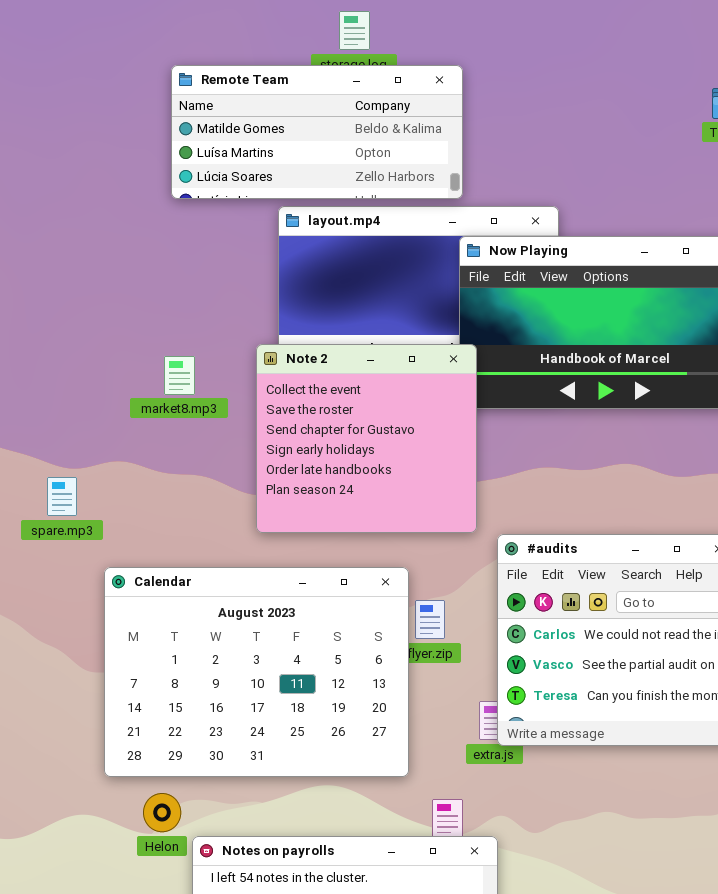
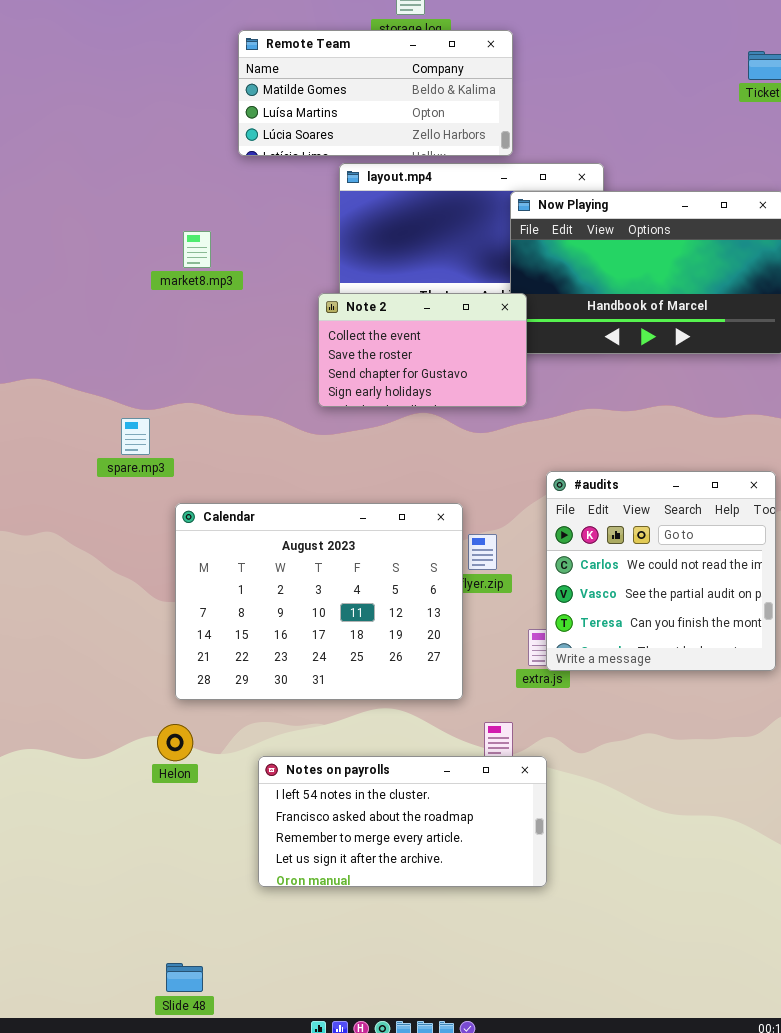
Note 2: [256,344,477,533] -> [318,293,527,407], resized
market8.mp3: [164,356,195,395] -> [183,231,211,268], moved
Helon: [143,793,181,832] -> [157,724,193,761], moved

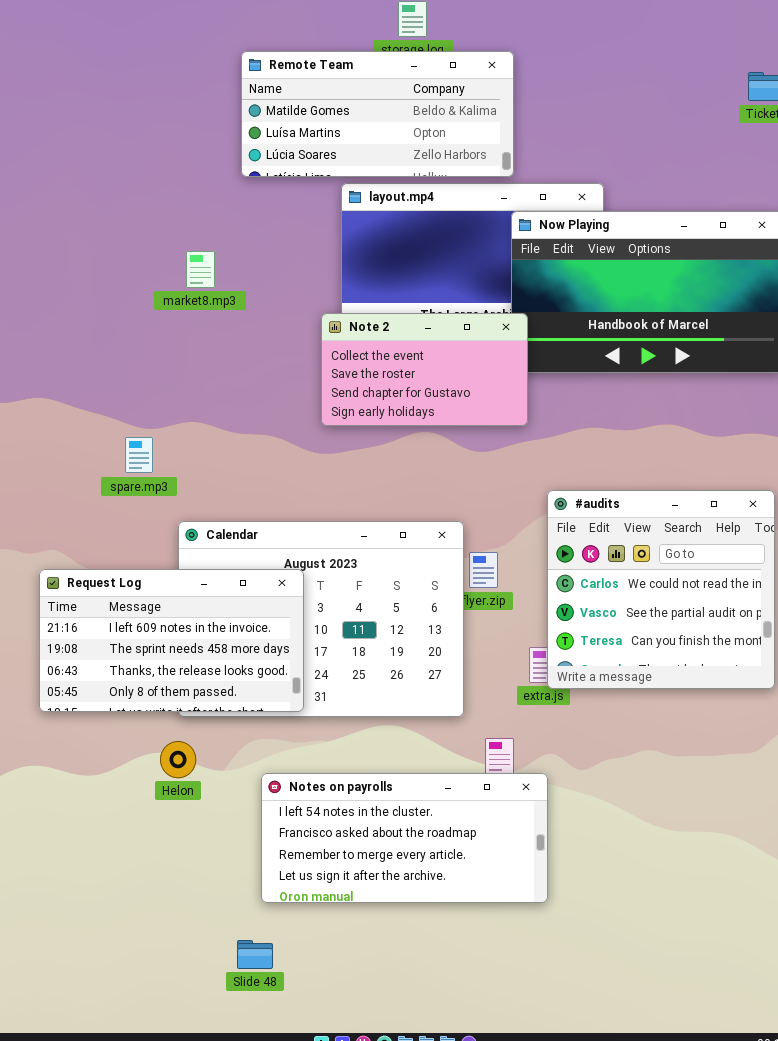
Request Log: none -> [39,569,304,712], opened
Slide 48: [166,963,203,992] -> [237,940,273,969], moved

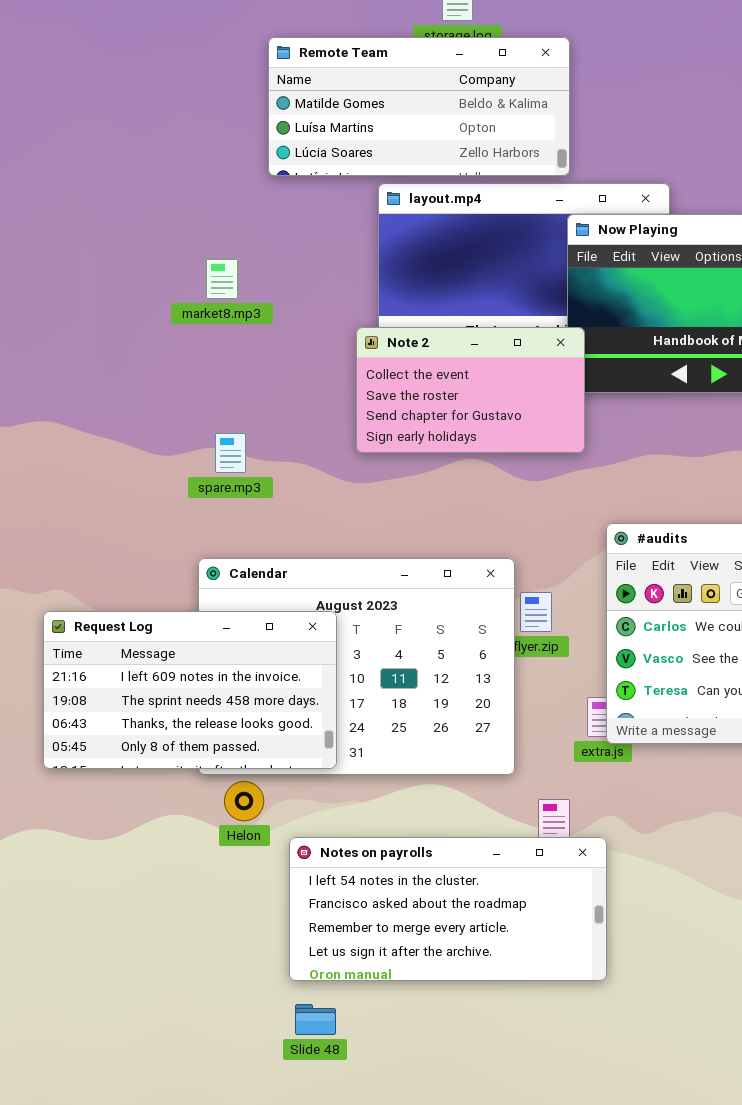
spare.mp3: [125,437,153,473] -> [215,433,246,473], moved
Helon: [160,741,196,778] -> [224,781,264,821], moved
Slide 48: [237,940,273,969] -> [295,1004,336,1035], moved

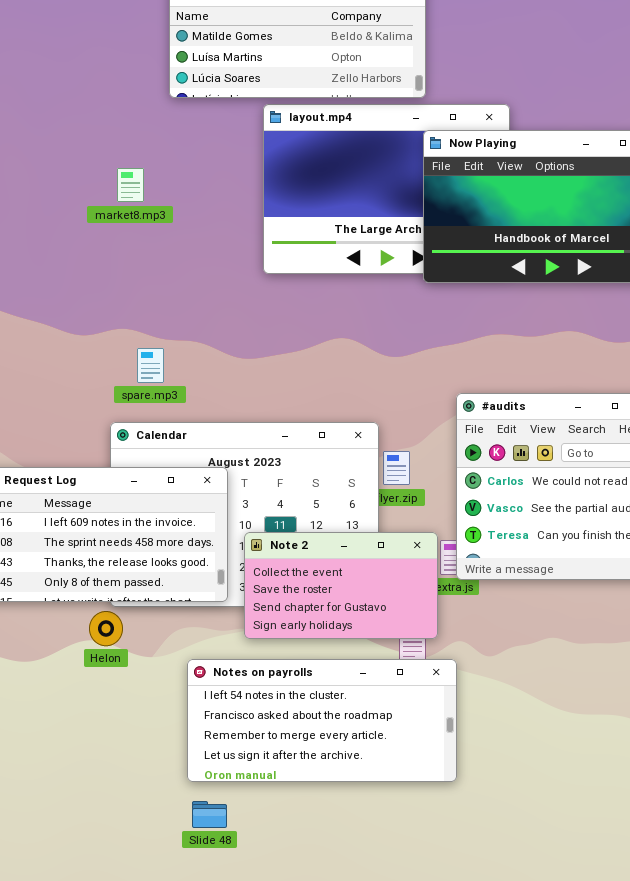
Note 2: [356,327,585,453] -> [244,532,438,639], moved
spare.mp3: [215,433,246,473] -> [137,348,164,383], moved
Helon: [224,781,264,821] -> [89,611,123,646], moved

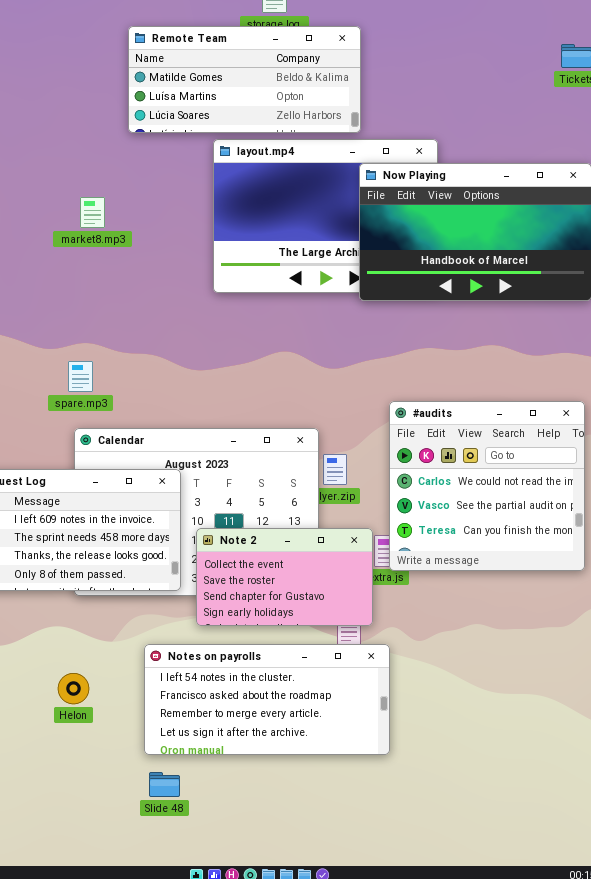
spare.mp3: [137,348,164,383] -> [68,361,93,392], moved
Helon: [89,611,123,646] -> [58,673,89,704], moved

